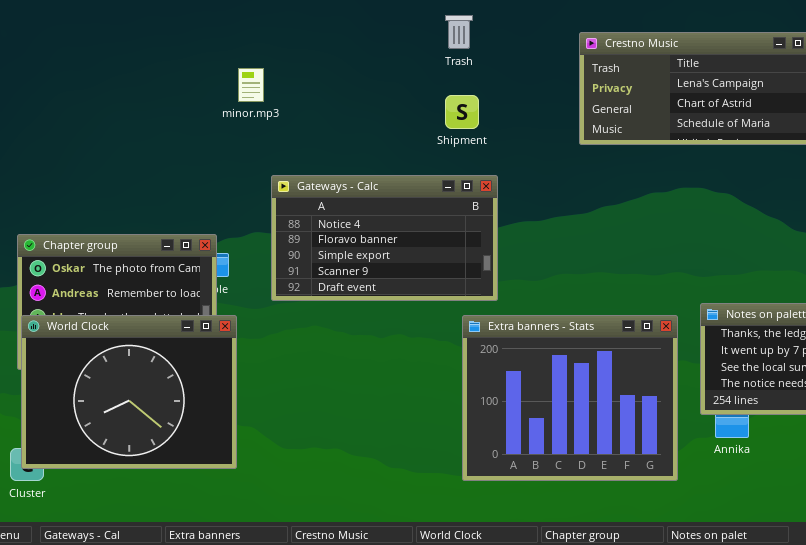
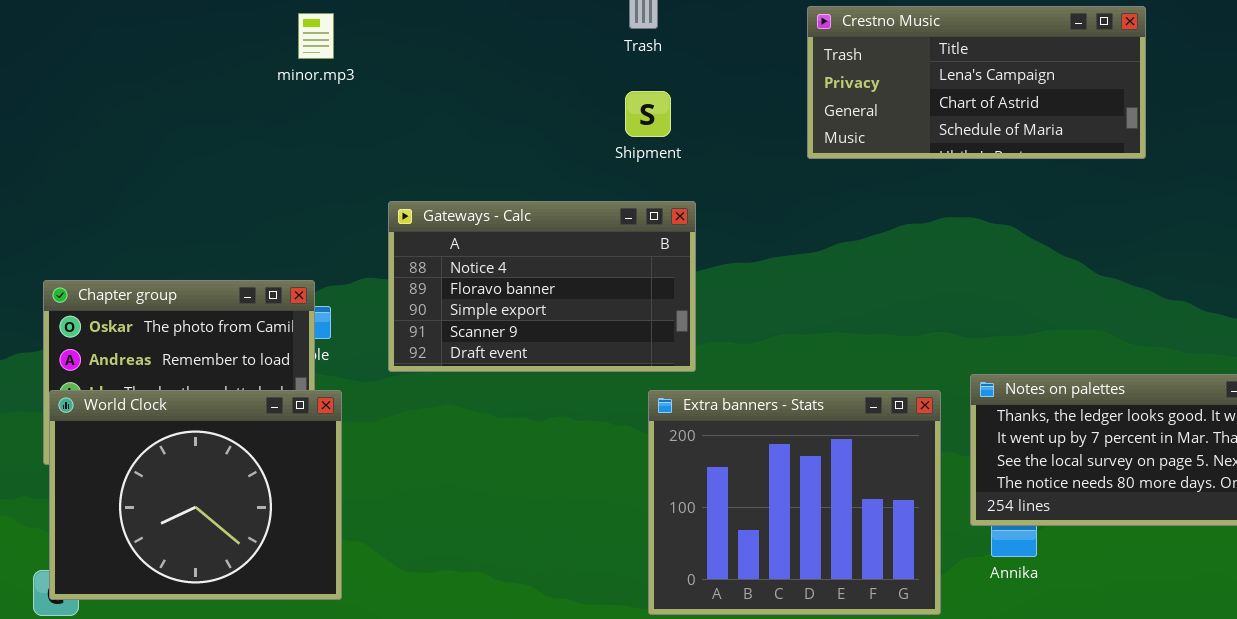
minor.mp3: [238,68,264,102] -> [298,13,334,59], moved

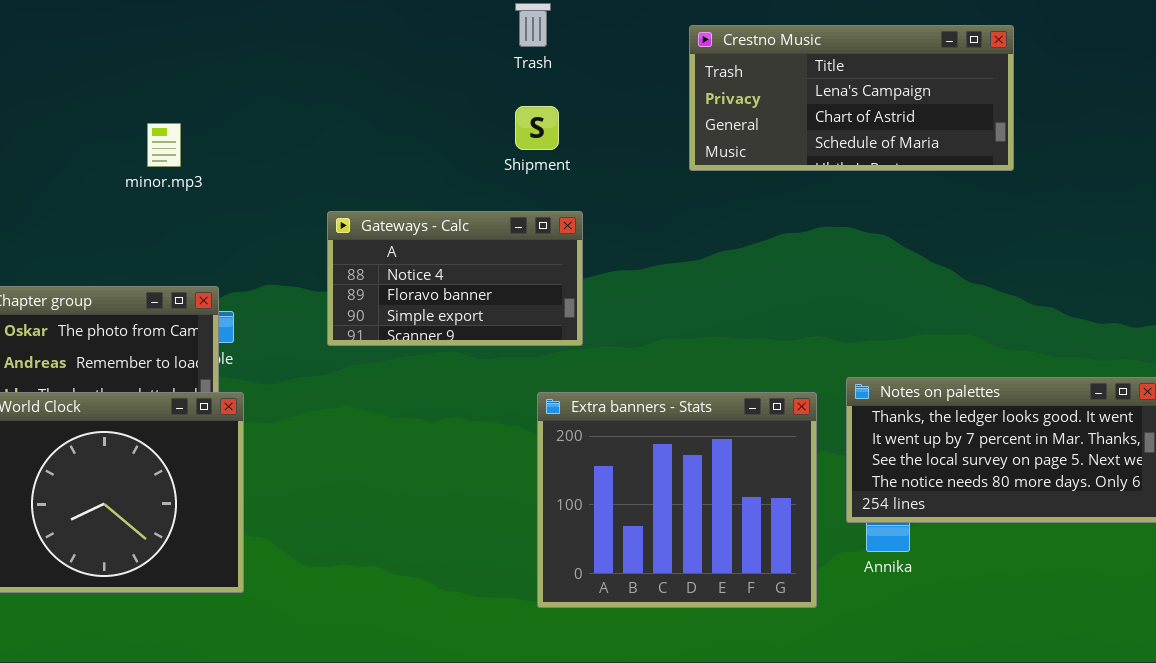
minor.mp3: [298,13,334,59] -> [147,123,181,167], moved
Gateways - Calc: [388,201,696,372] -> [327,211,583,346], resized

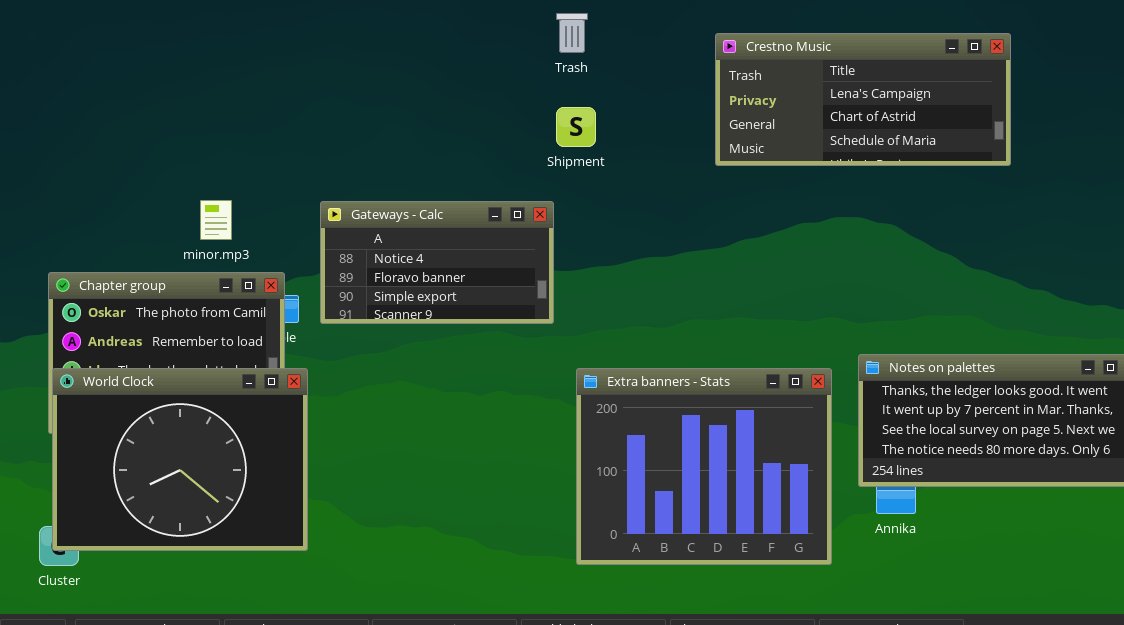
minor.mp3: [147,123,181,167] -> [200,200,232,240], moved
Gateways - Calc: [327,211,583,346] -> [320,201,554,324], moved

